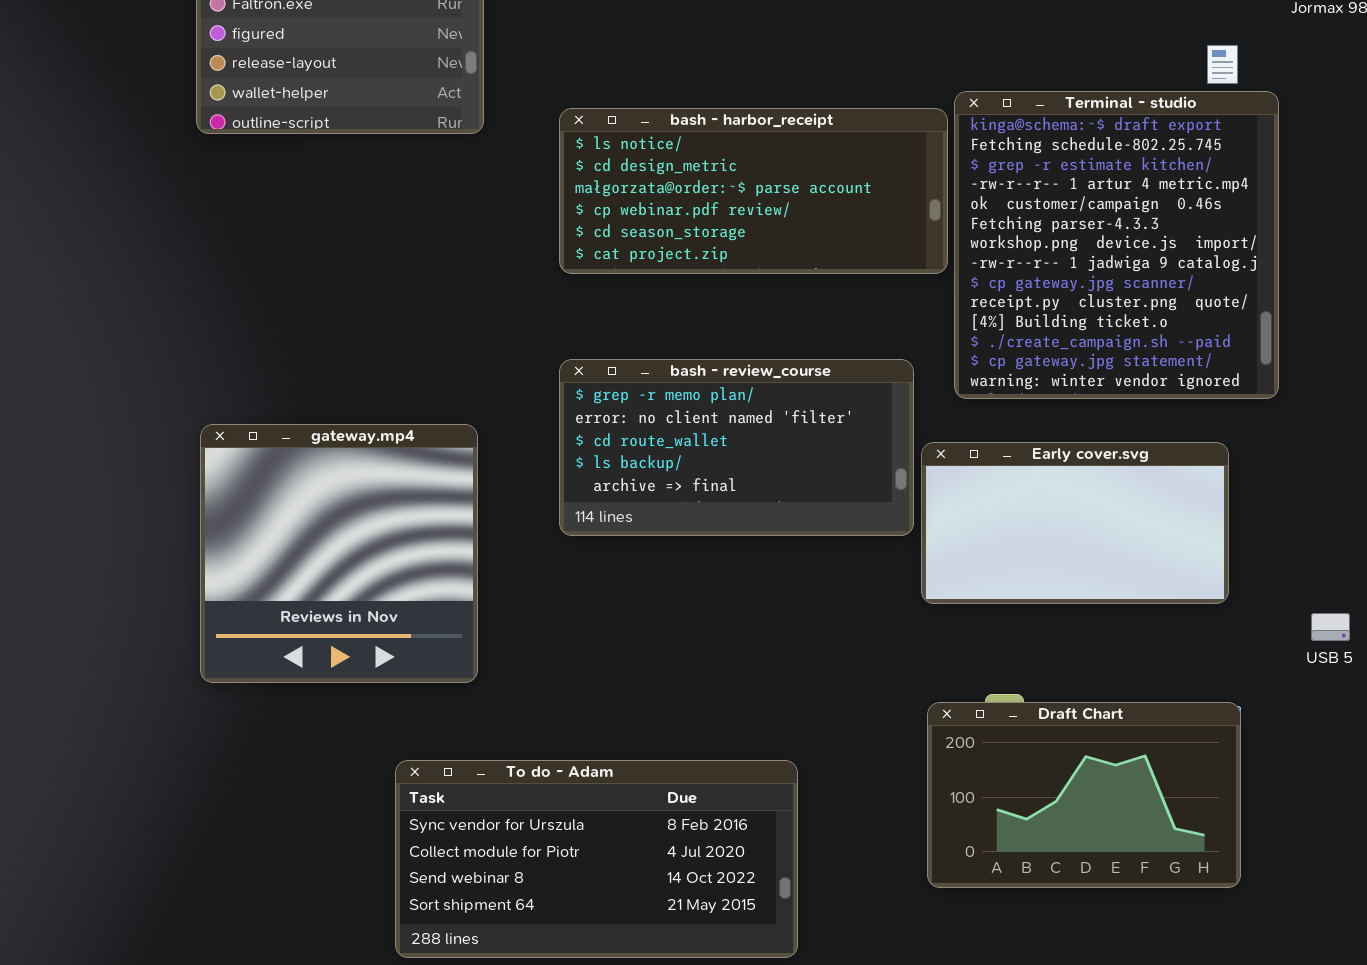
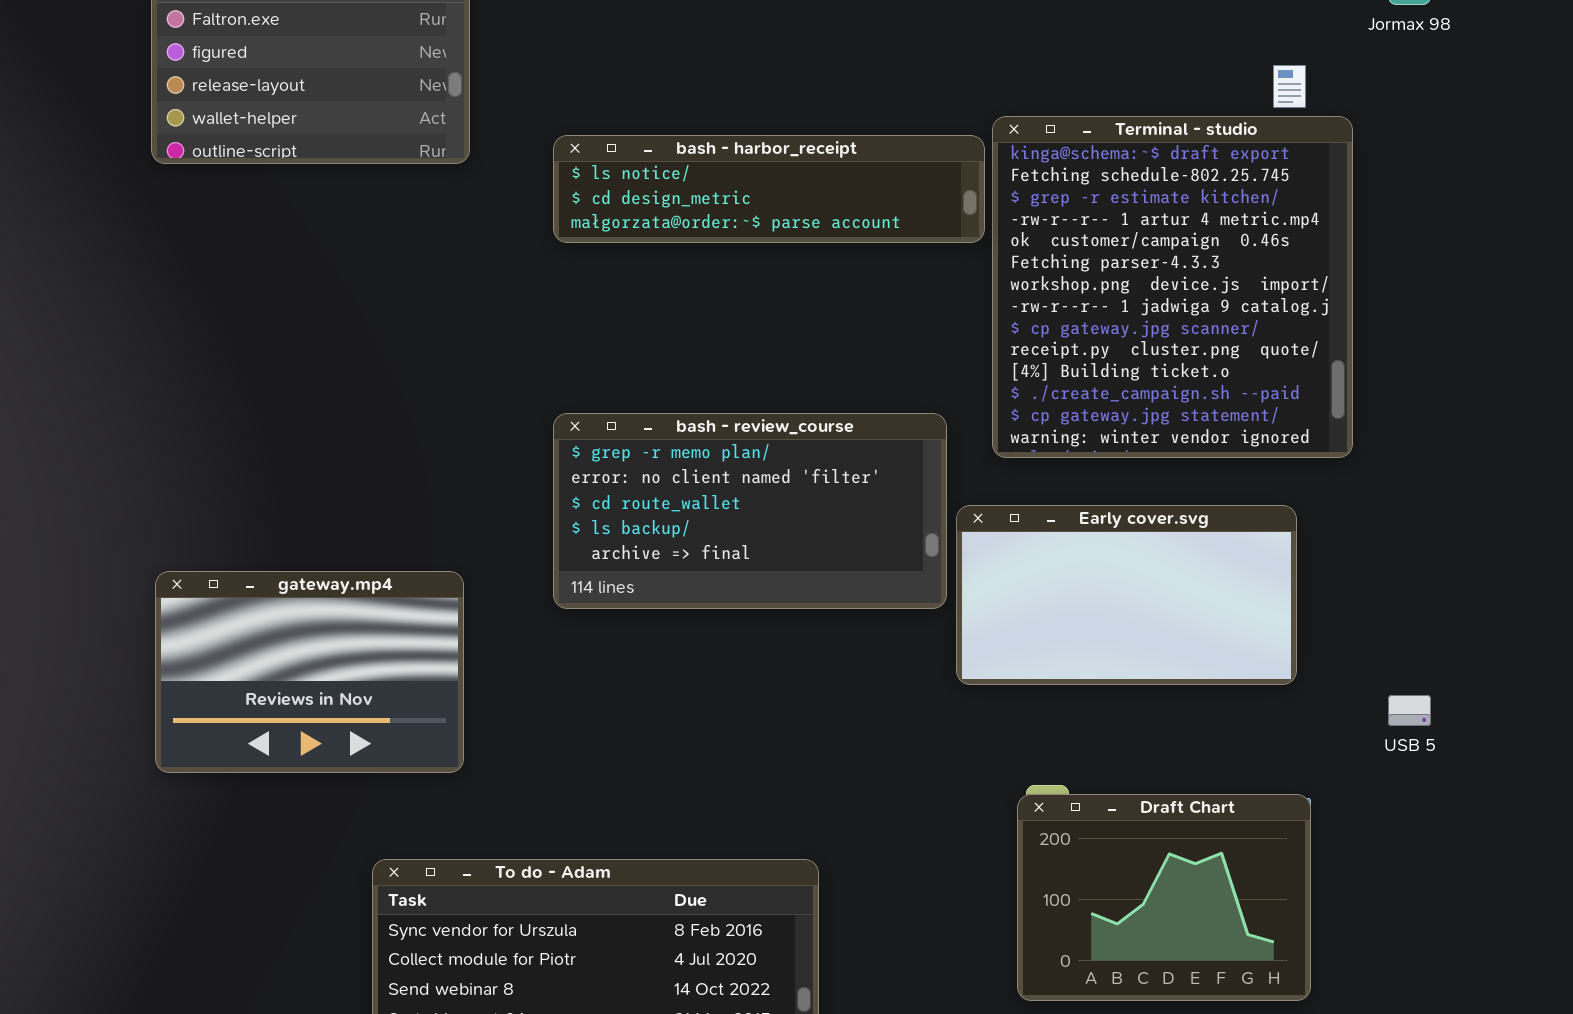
bash - harbor_receipt: [559,108,948,274] -> [553,135,985,243], resized
gateway.mp4: [200,424,478,683] -> [155,571,464,773], resized
Draft Chart: [927,702,1241,888] -> [1017,794,1311,1001], resized

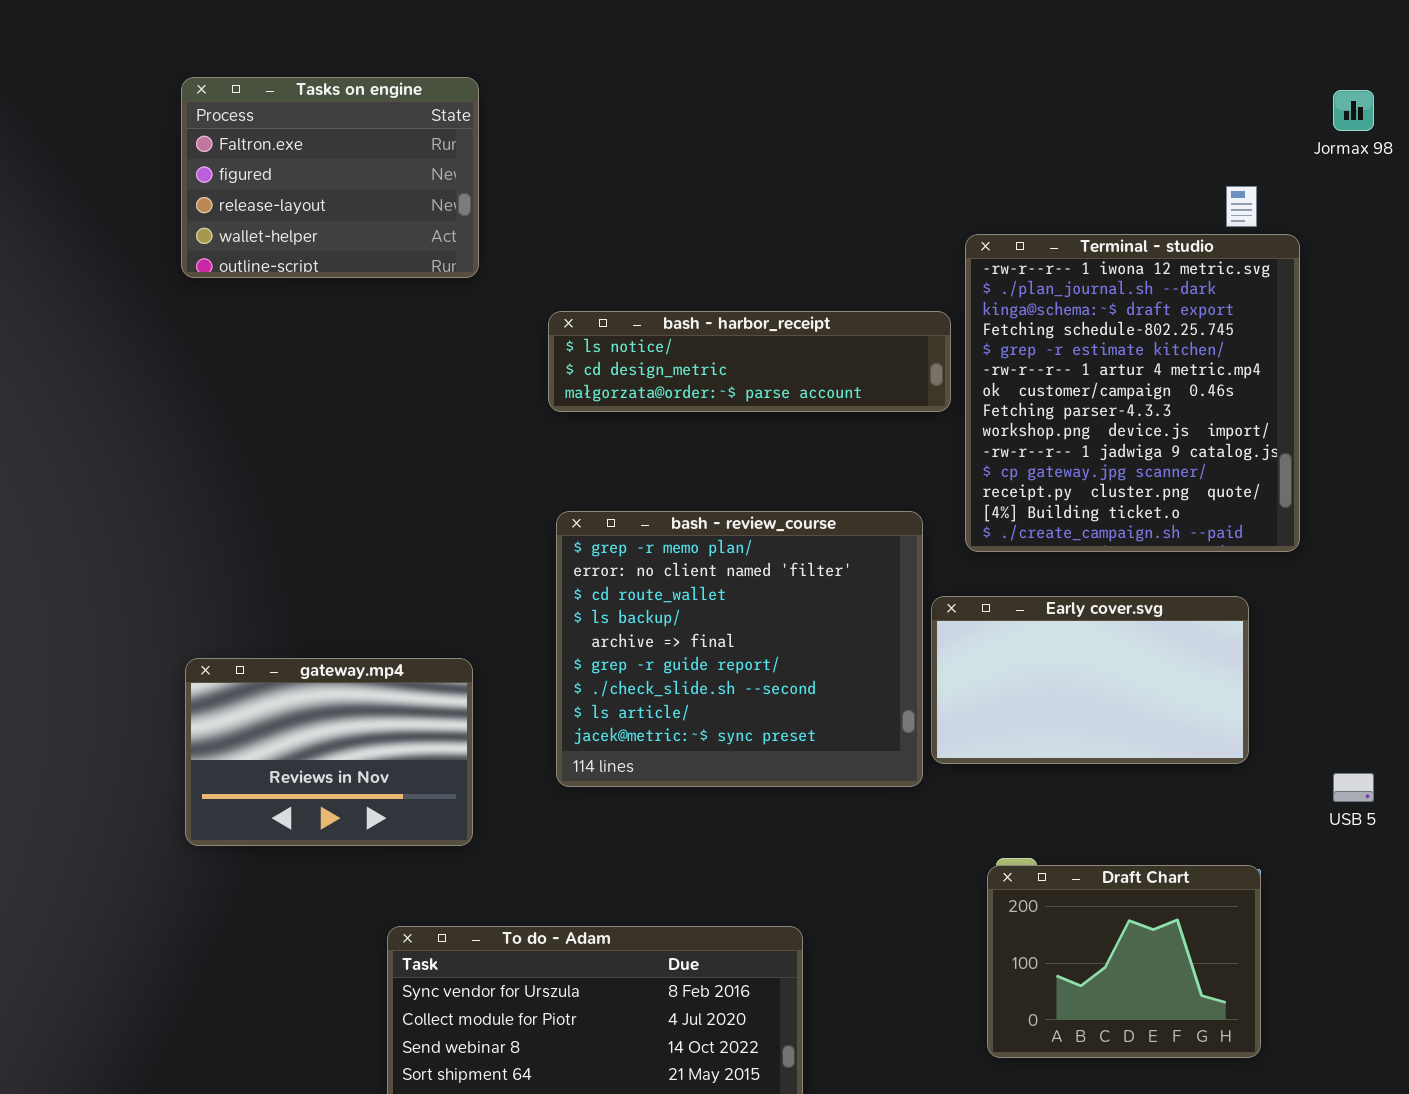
Terminal - studio: [992,116,1353,458] -> [965,234,1300,552], scrolled up 2 rows
bash - harbor_receipt: [553,135,985,243] -> [548,311,951,412], moved
bash - review_course: [553,413,947,609] -> [556,511,923,787], resized

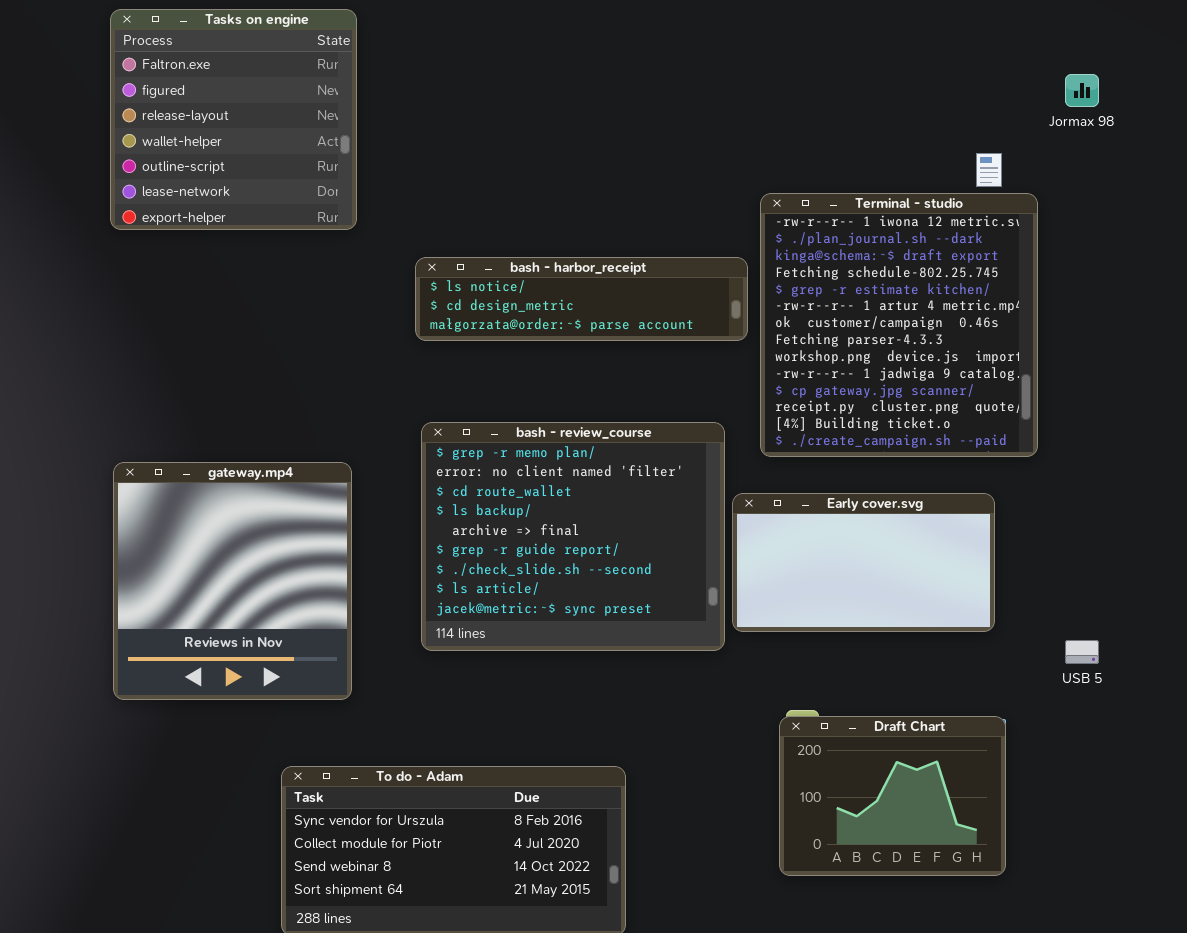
Tasks on engine: [181,77,479,278] -> [110,9,357,230], resized
gateway.mp4: [185,658,473,846] -> [113,462,352,700], resized

